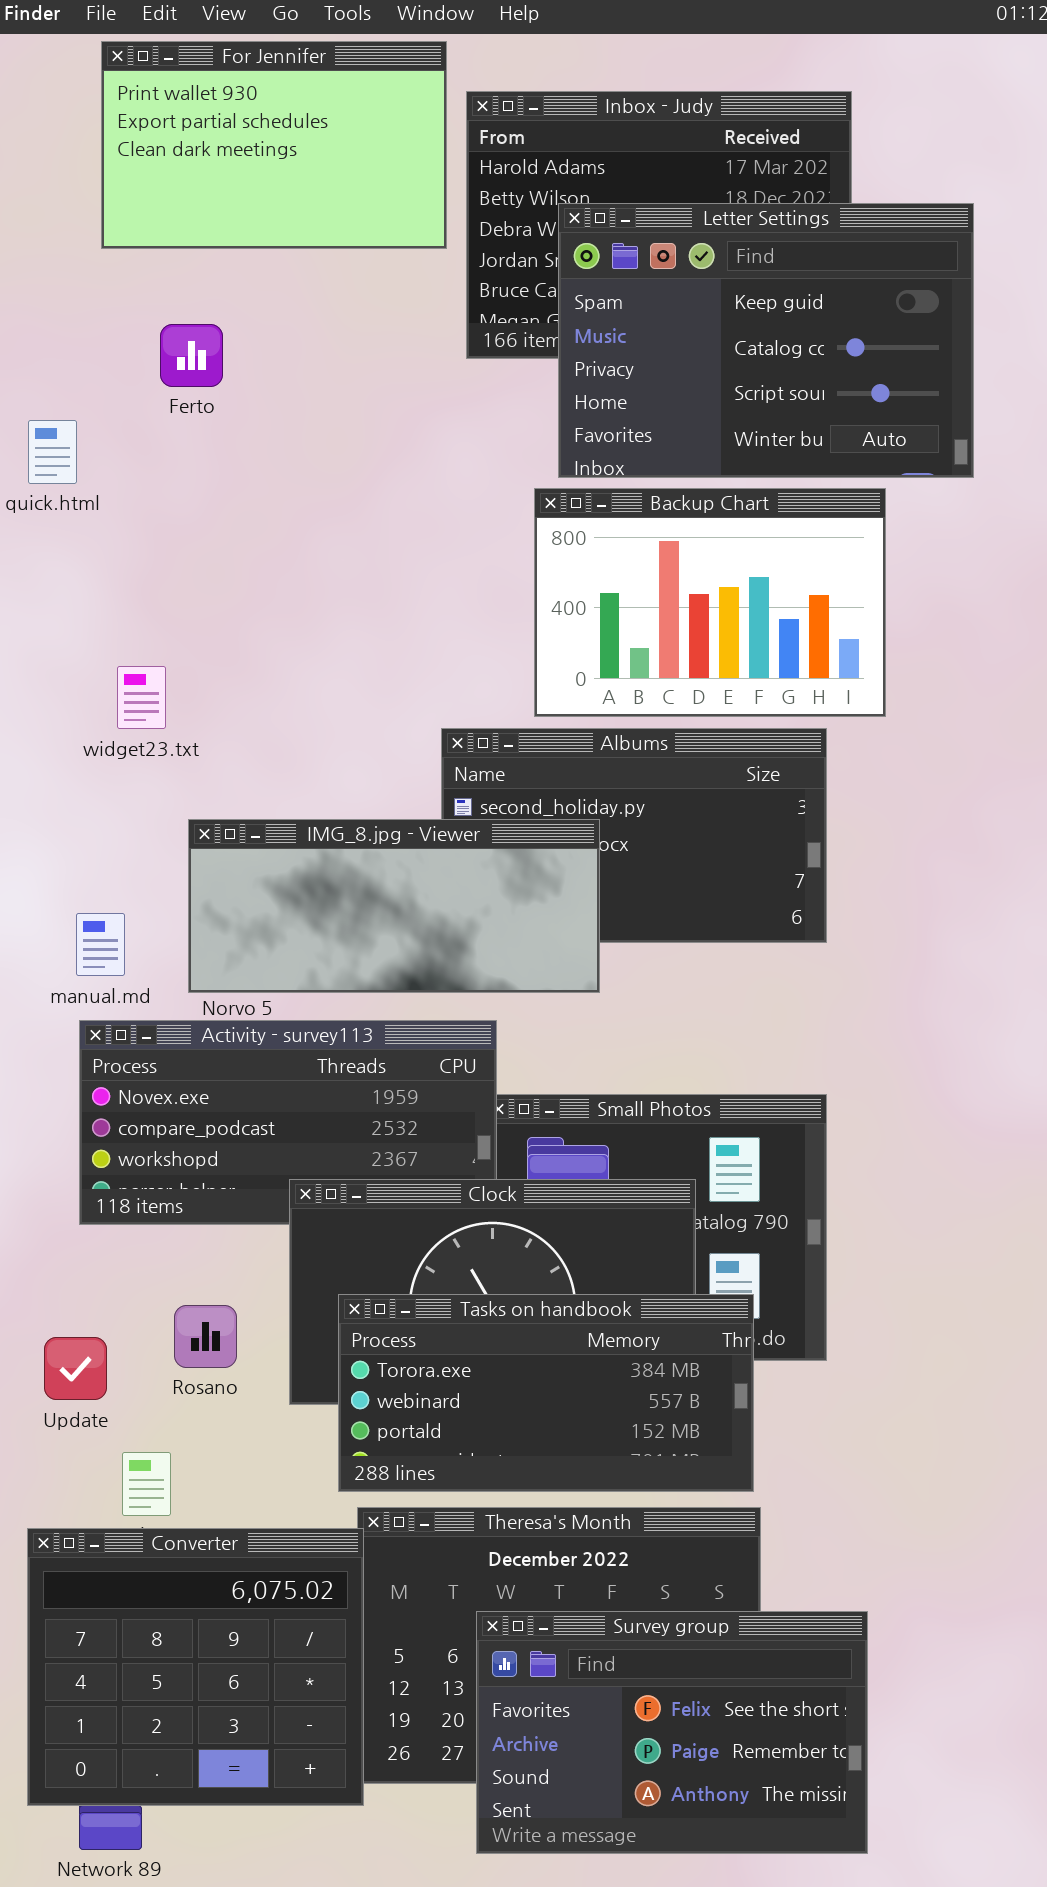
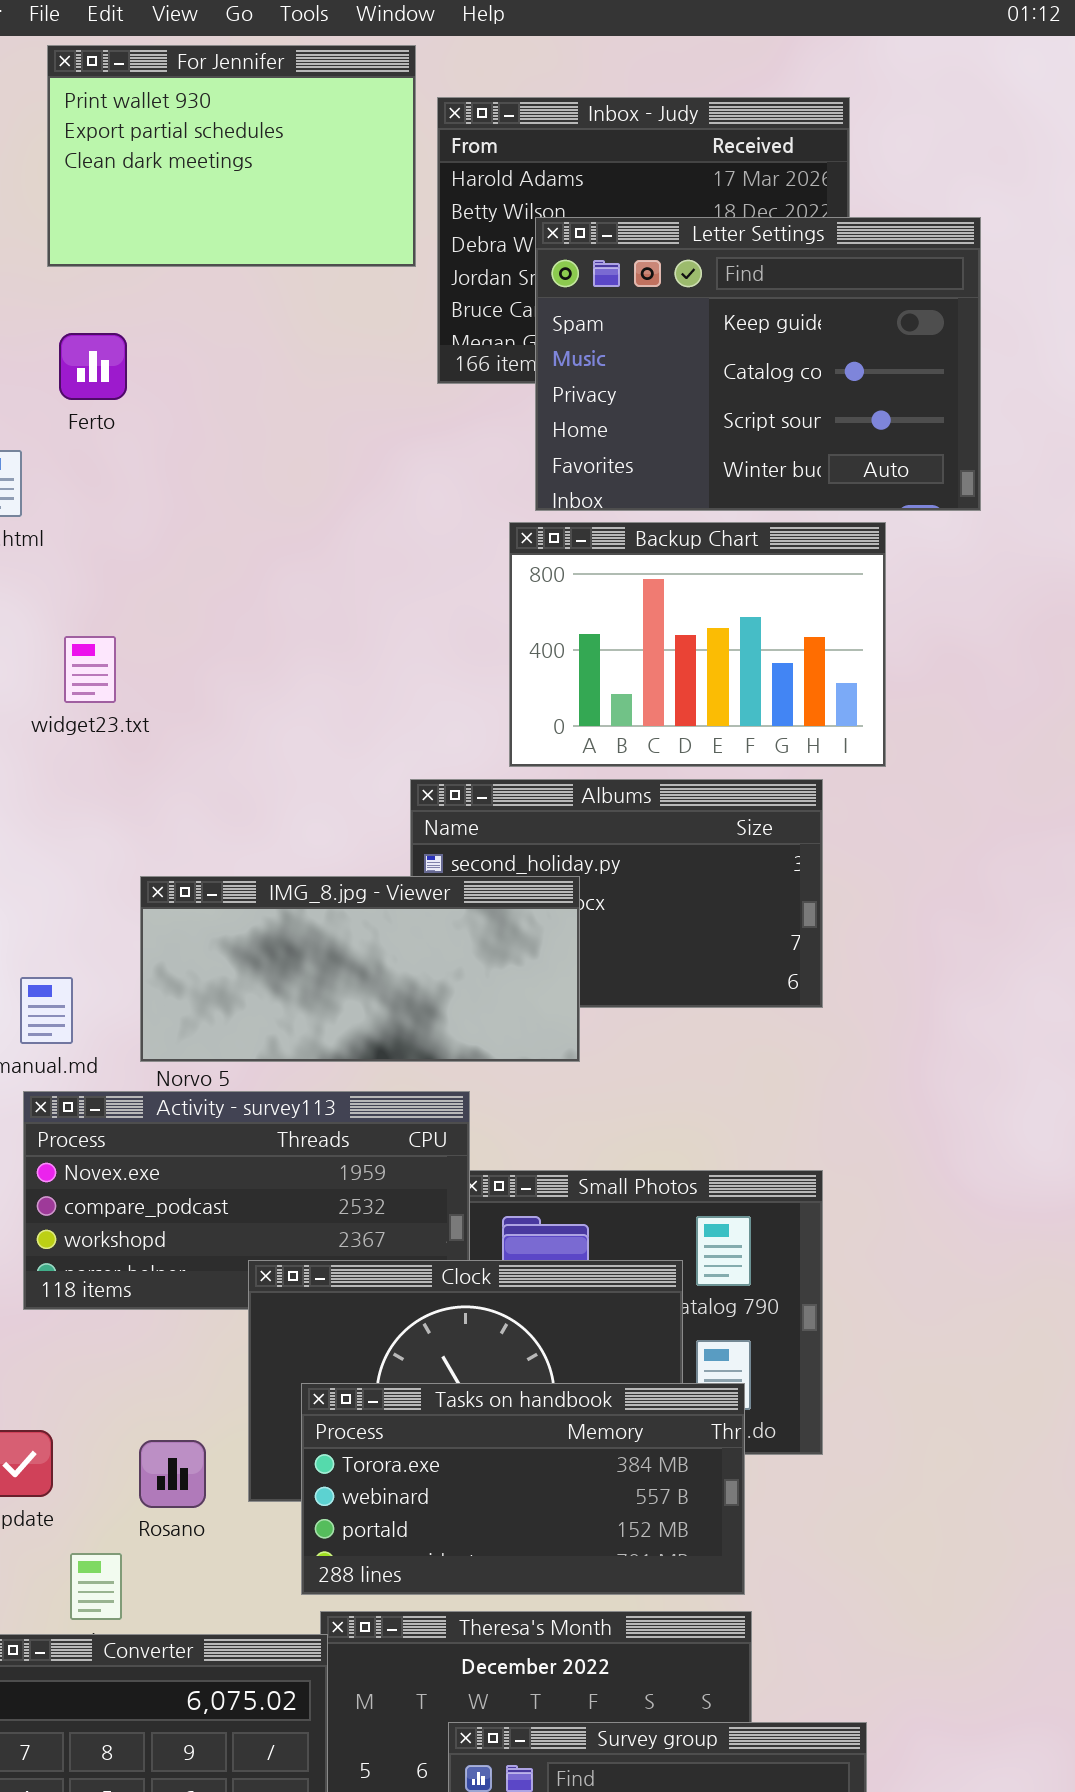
Ferto: [160,324,223,387] -> [59,333,127,400], moved
widget23.txt: [117,666,166,729] -> [64,636,116,703], moved
Rosano: [174,1305,237,1368] -> [139,1440,206,1508], moved

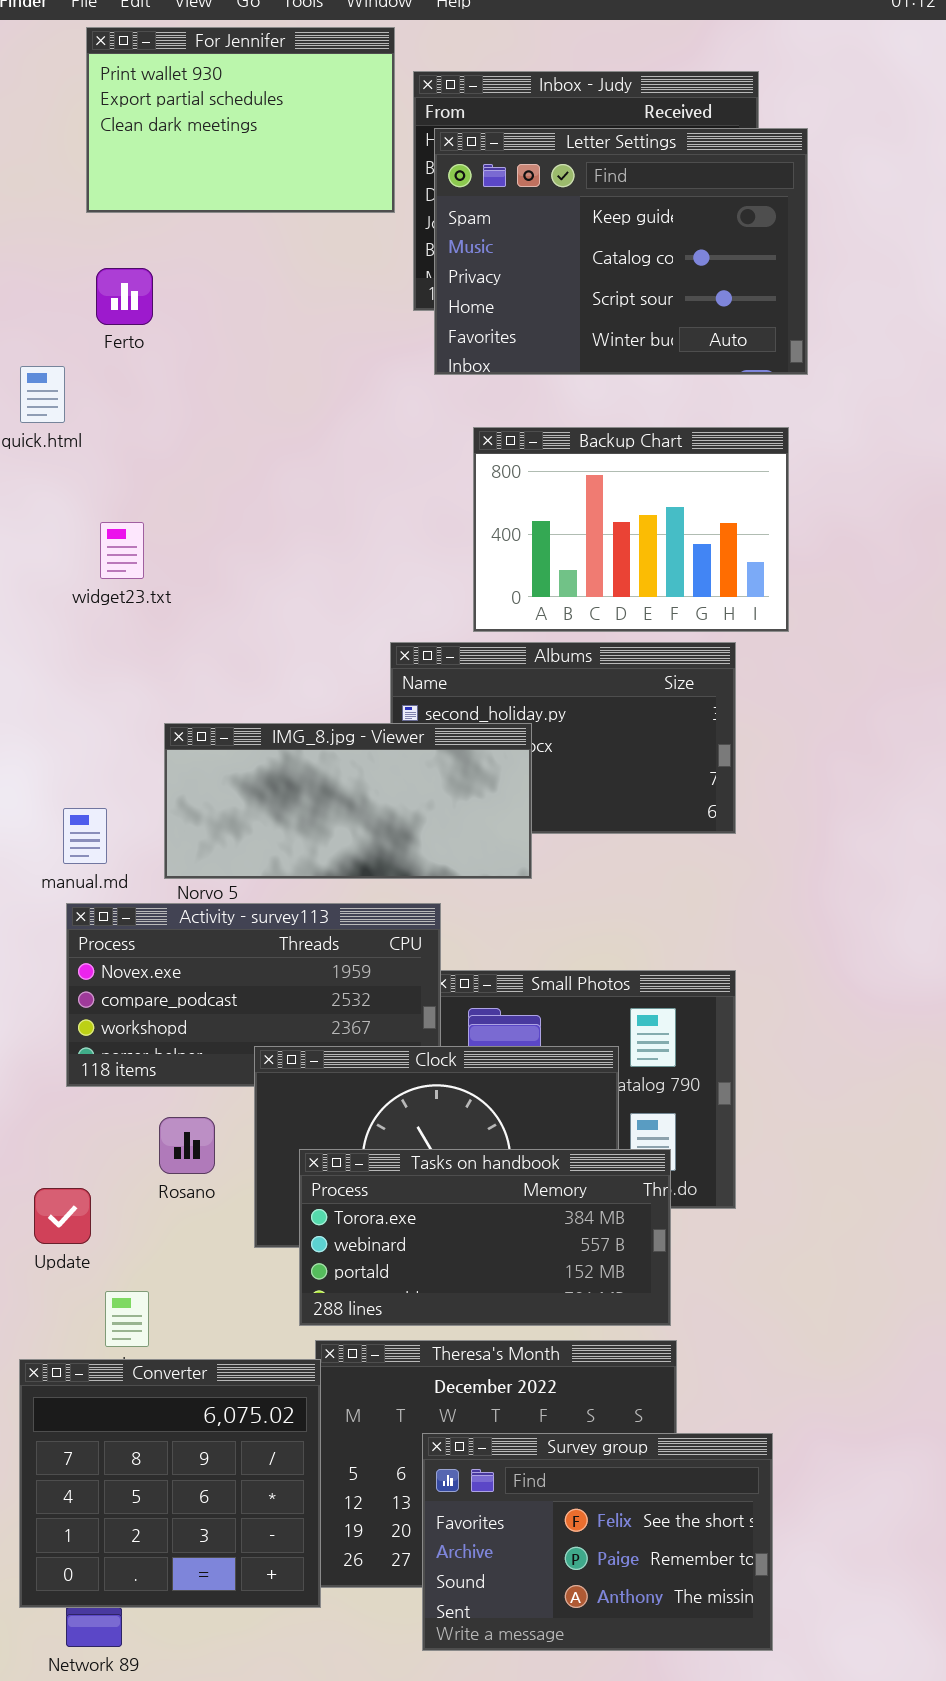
Letter Settings: [535,217,981,511] -> [434,128,808,375], moved
Rosano: [139,1440,206,1508] -> [159,1117,215,1174], moved

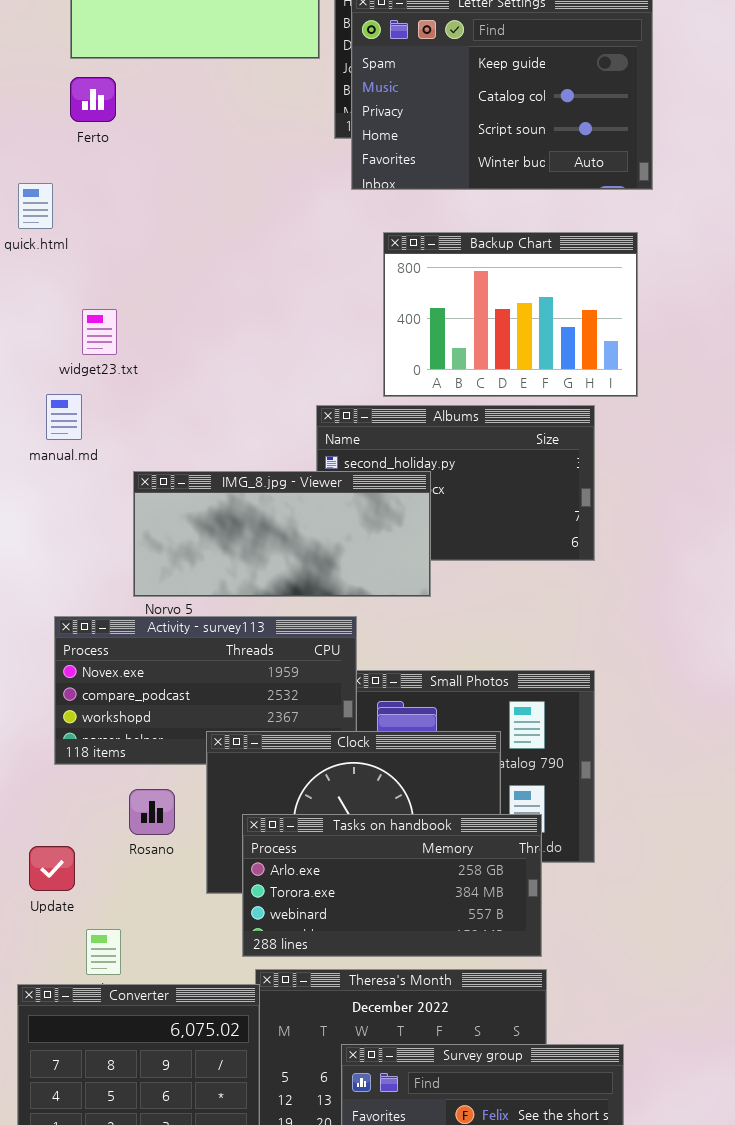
Ferto: [96,268,153,325] -> [70,77,116,122], moved
manual.md: [63,808,107,864] -> [46,394,82,440], moved
Tasks on handbook: [299,1149,671,1326] -> [242,814,542,957], scrolled up 1 row

